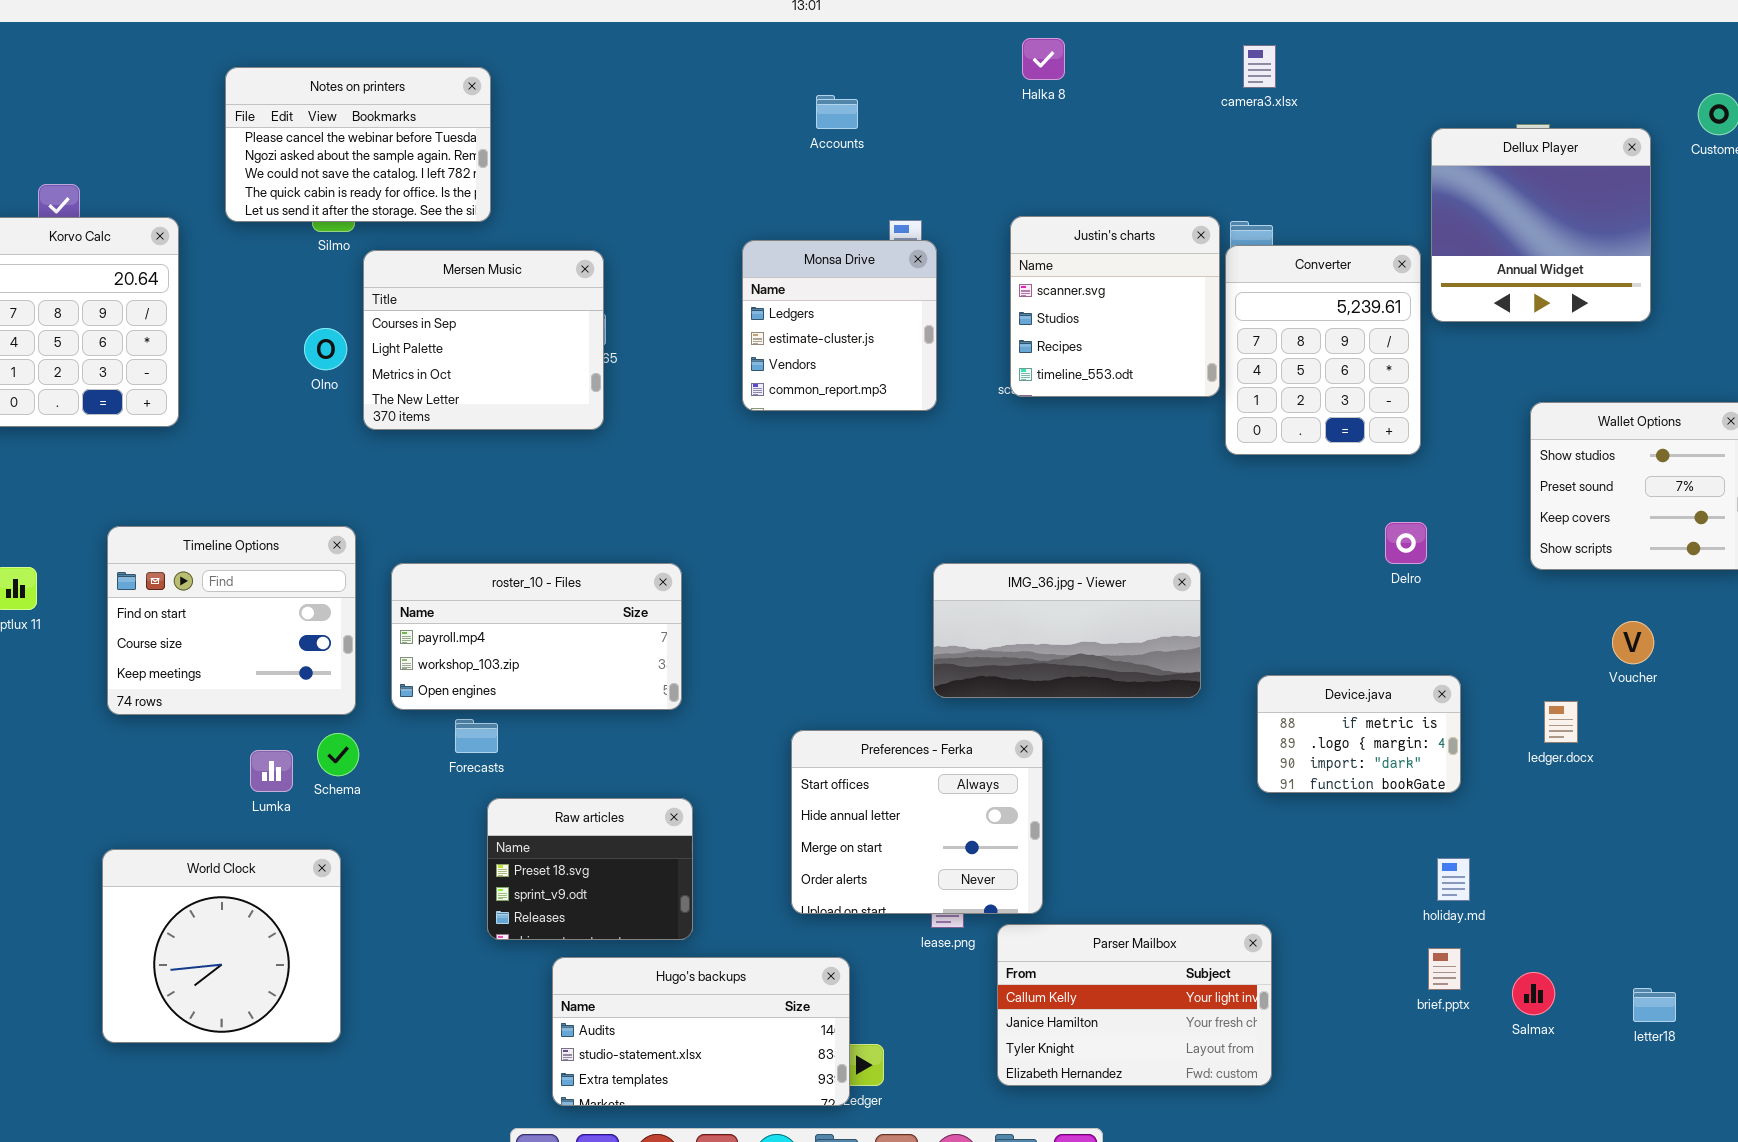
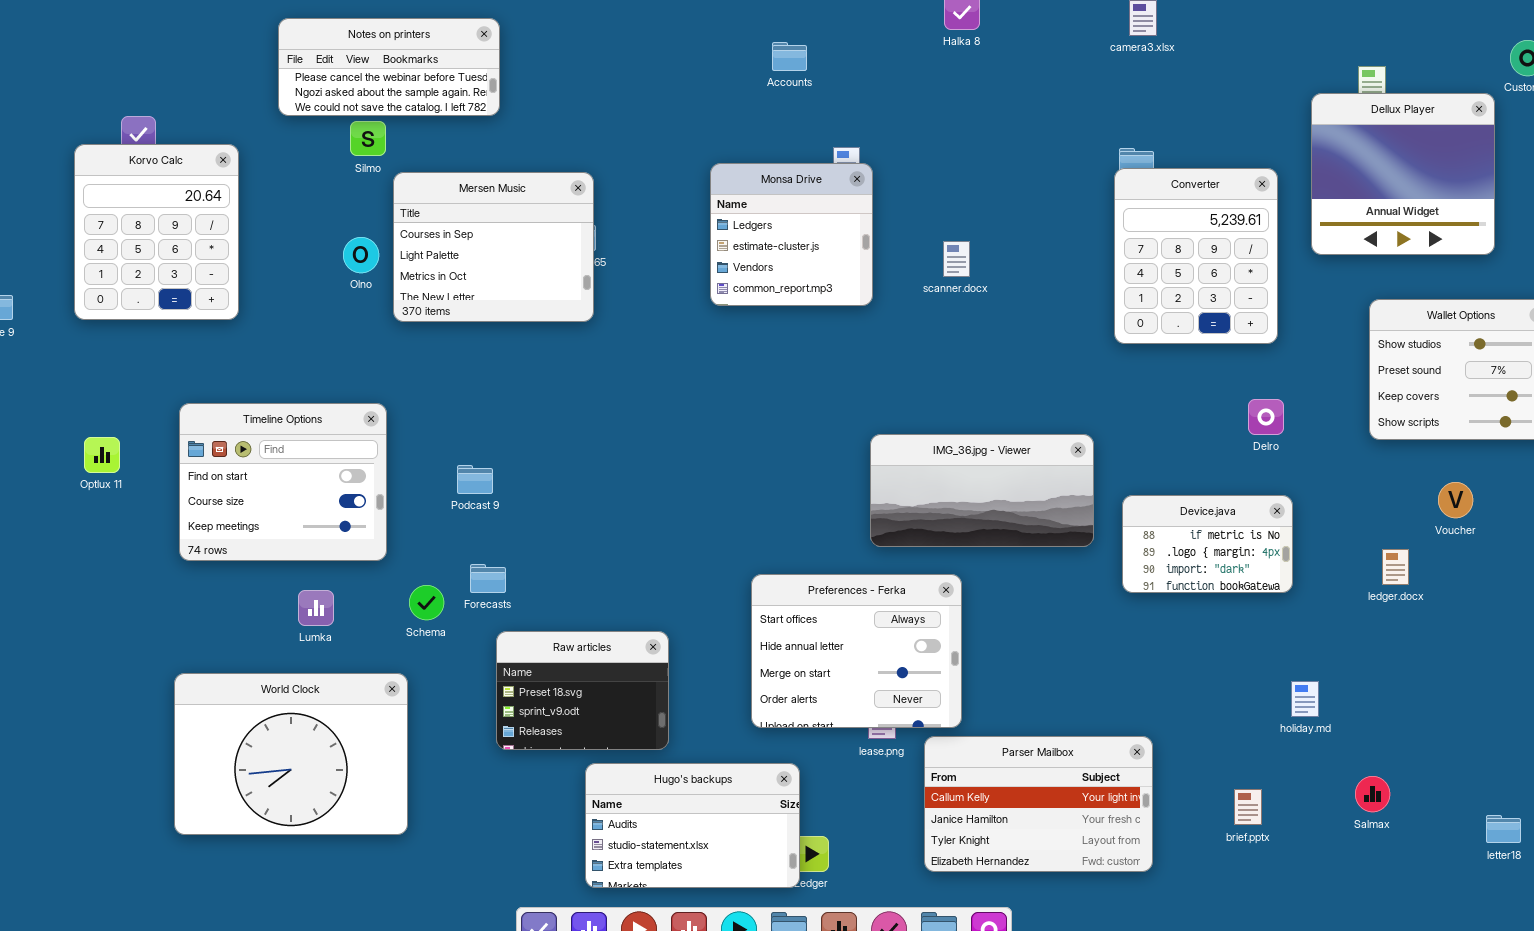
Notes on printers: [225,67,491,222] -> [278,18,500,116], resized
Dellux Player: [1431,128,1651,322] -> [1311,93,1495,255], moved
Justin's charts: [1010,216,1220,397] -> none, closed
roster_10 - Files: [391,563,682,710] -> none, closed
Device.java: [1257,675,1461,793] -> [1122,495,1293,593], moved
Schema: [317,733,359,776] -> [409,585,444,620], moved
World Clock: [102,849,341,1043] -> [174,673,408,835], resized
brief.pptx: [1428,948,1461,990] -> [1234,789,1262,825], moved
Hugo's backups: [552,957,850,1106] -> [585,763,800,888], resized
letter18: [1633,988,1676,1022] -> [1486,815,1521,843], moved

